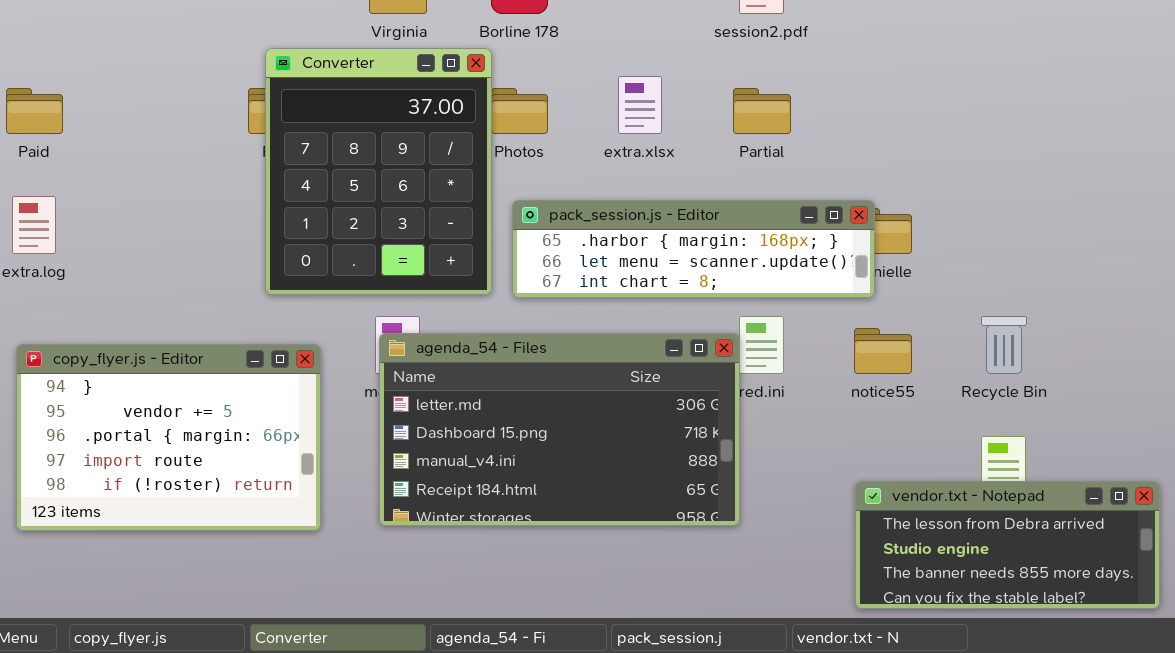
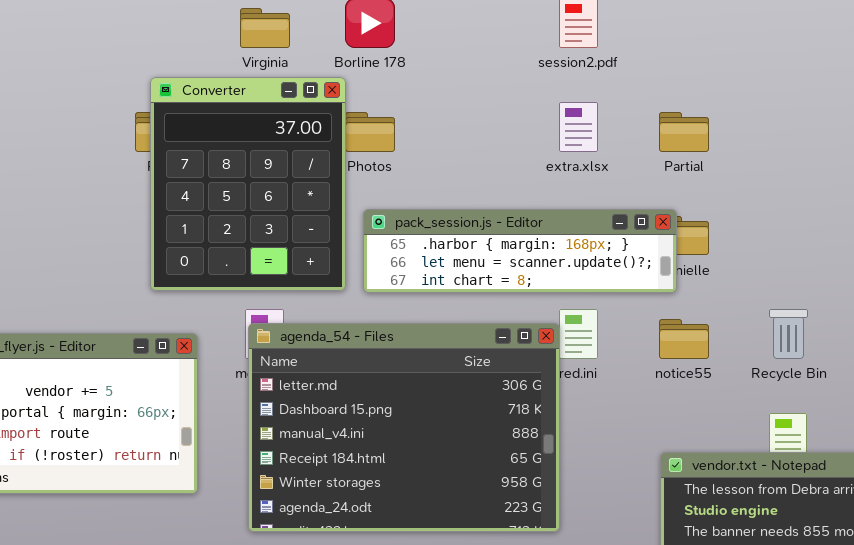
extra.xlsx: [618,76,662,134] -> [559,102,598,152], moved
Partial: [733,88,791,134] -> [659,112,709,152], moved
agenda_54 - Files: [379,333,740,526] -> [248,323,560,532], resized

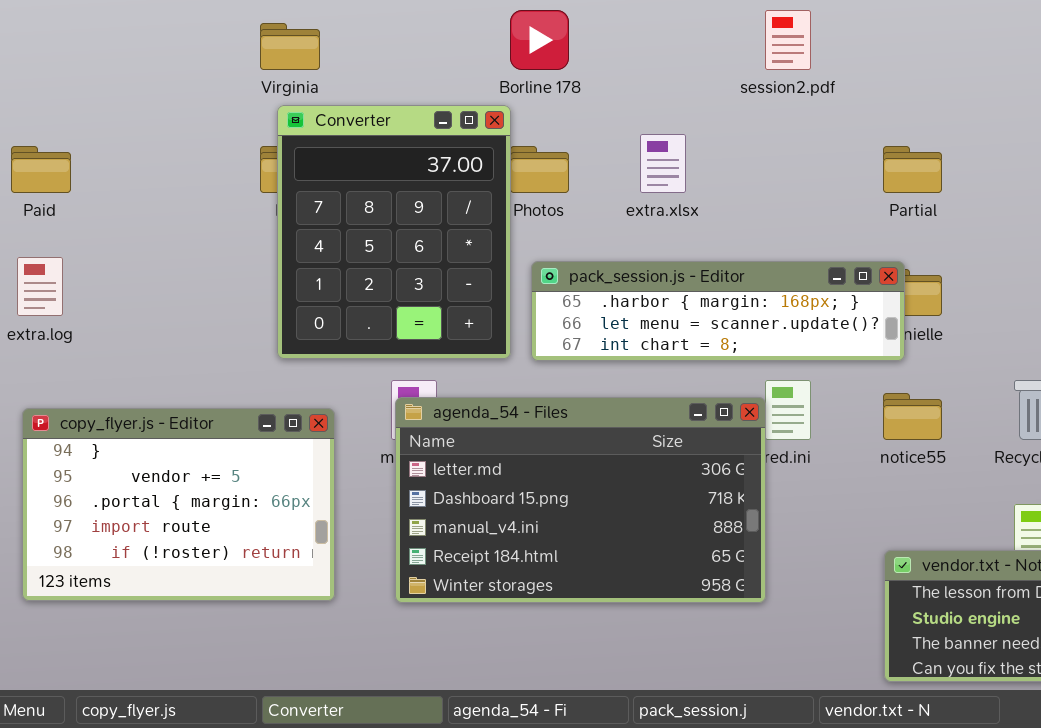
Virginia: [240,8,290,48] -> [260,23,320,70], moved
extra.xlsx: [559,102,598,152] -> [640,134,686,193], moved
agenda_54 - Files: [248,323,560,532] -> [395,397,766,603], resized

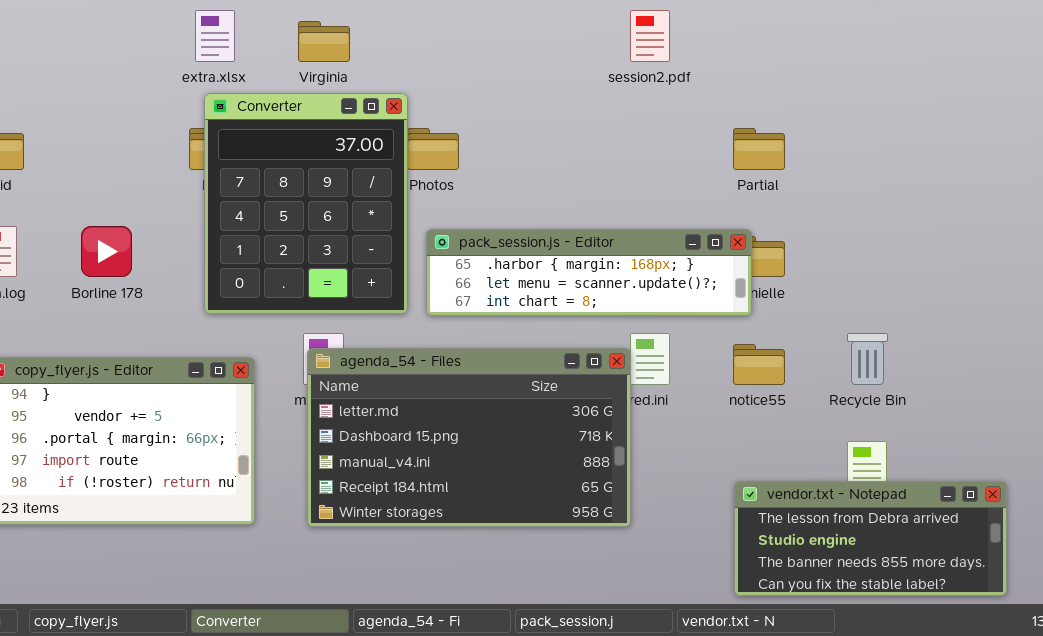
Borline 178: [510,10,569,70] -> [81,226,132,277], moved
Virginia: [260,23,320,70] -> [298,21,350,62], moved
extra.xlsx: [640,134,686,193] -> [195,10,235,62], moved

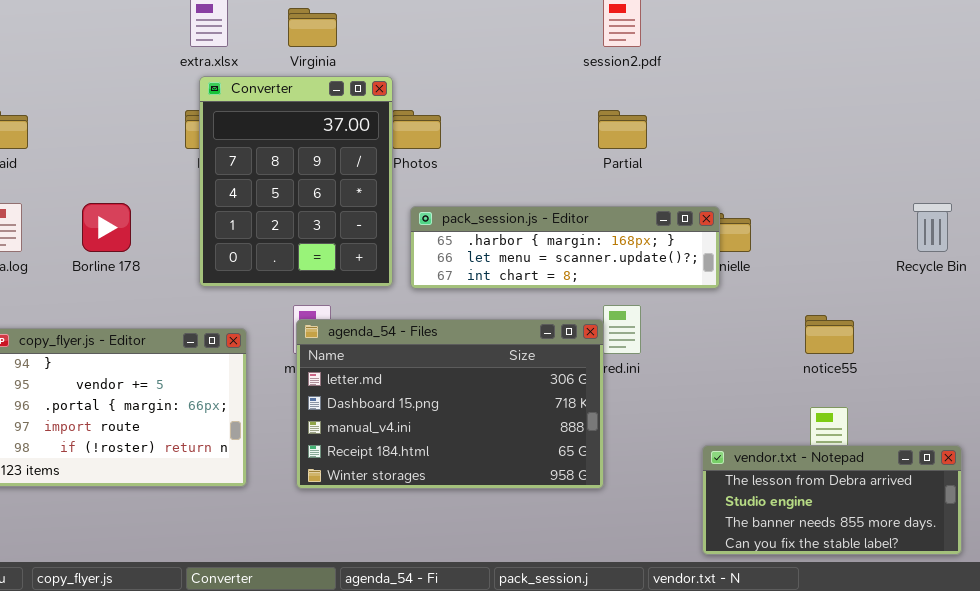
Partial: [733,128,785,170] -> [598,110,647,149], moved
Recycle Bin: [847,333,888,385] -> [913,203,952,252], moved
notice55: [733,344,785,385] -> [805,315,854,354], moved

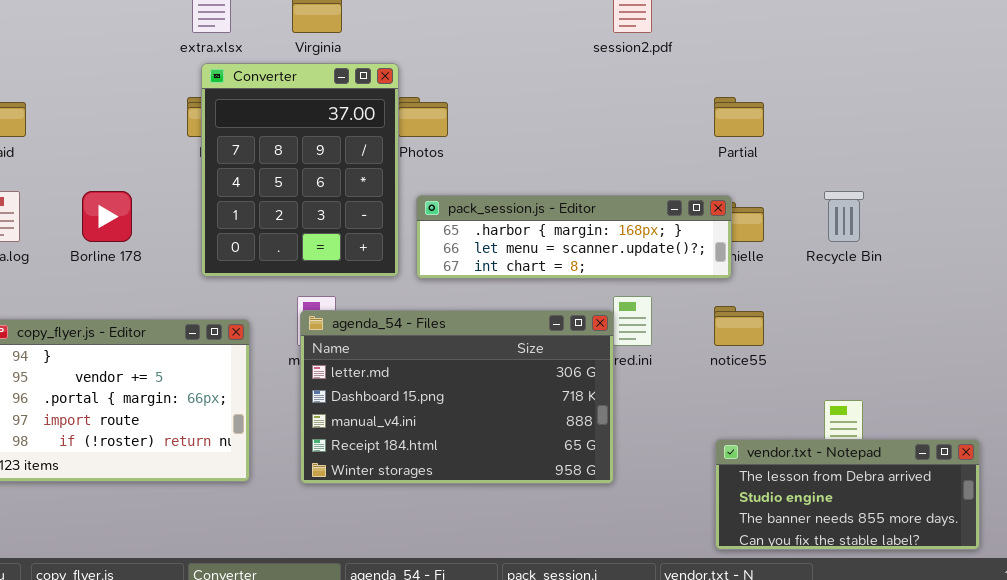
Partial: [598,110,647,149] -> [714,97,764,137], moved
Recycle Bin: [913,203,952,252] -> [824,191,864,242], moved
notice55: [805,315,854,354] -> [714,306,764,346], moved

